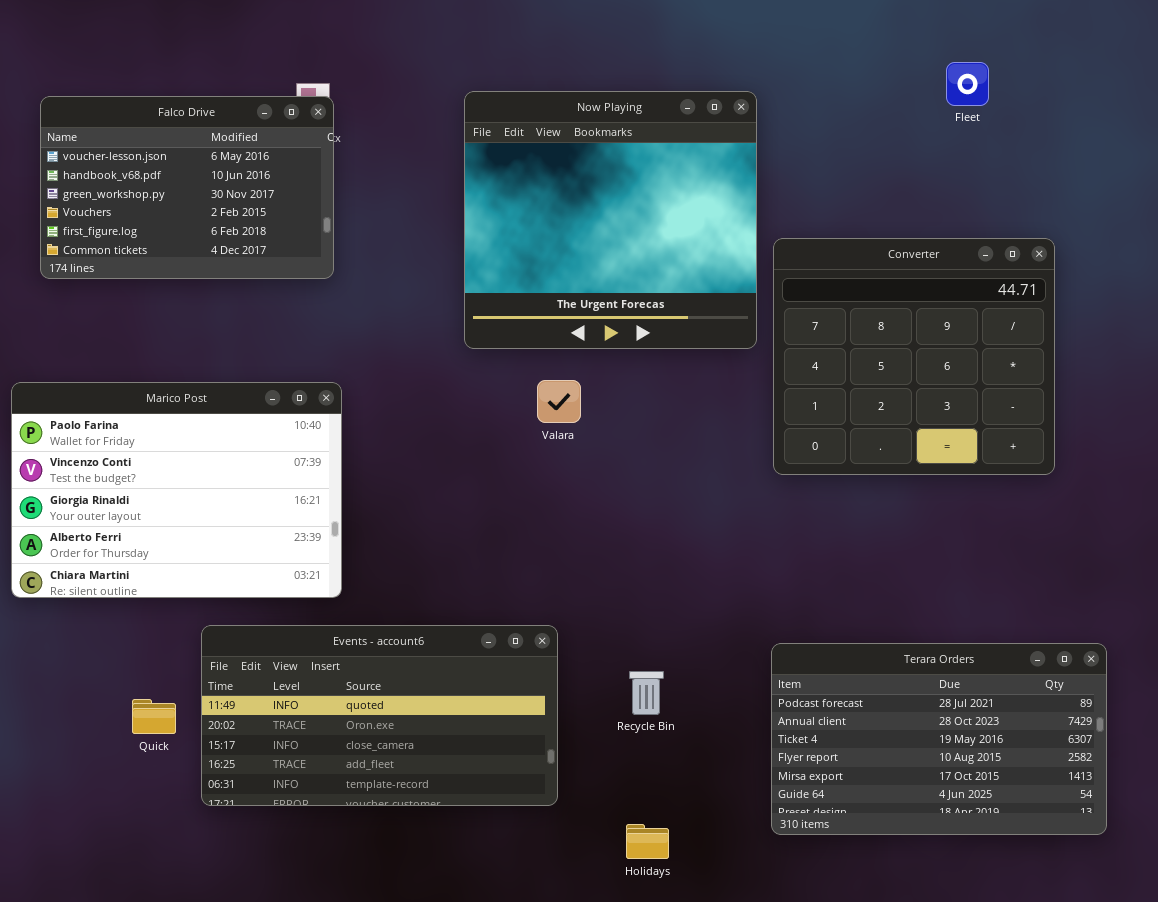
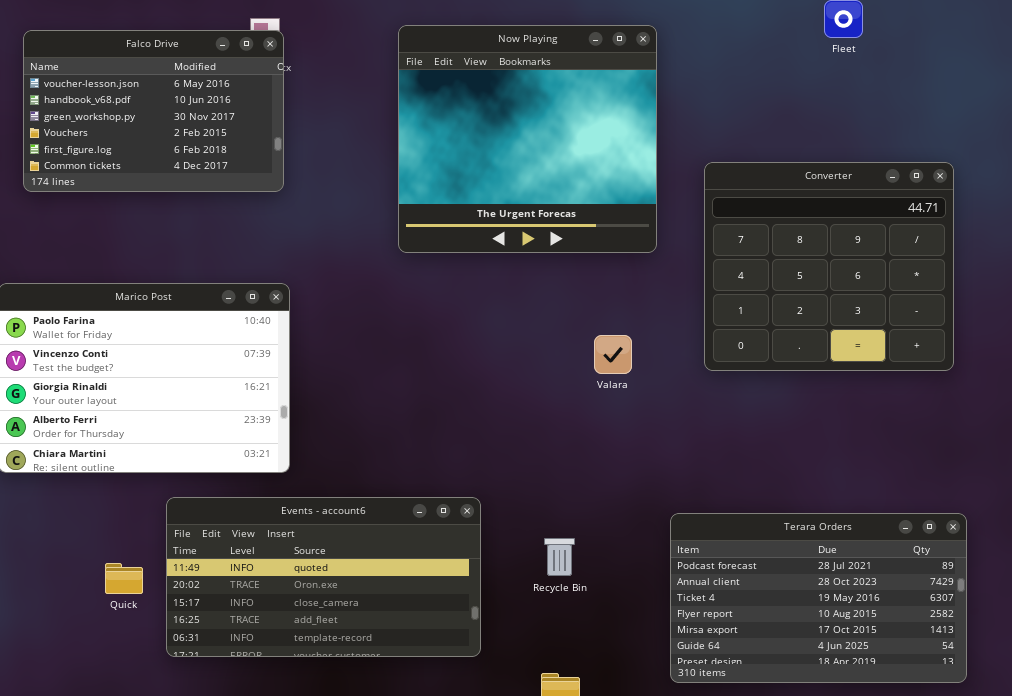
Converter: [773,238,1055,475] -> [704,162,954,371], moved
Valara: [537,380,581,423] -> [594,335,632,374], moved

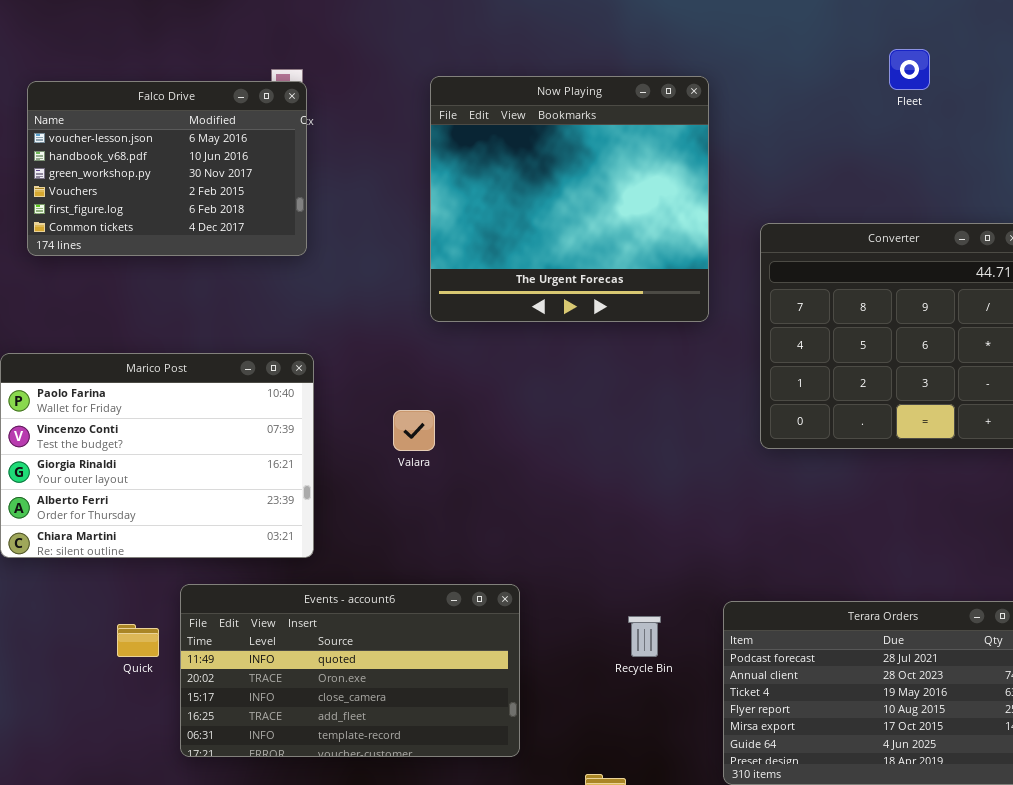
Valara: [594,335,632,374] -> [393,410,435,451], moved
Recycle Bin: [544,538,575,576] -> [628,616,661,657], moved
Quick: [105,563,143,594] -> [117,624,159,657], moved

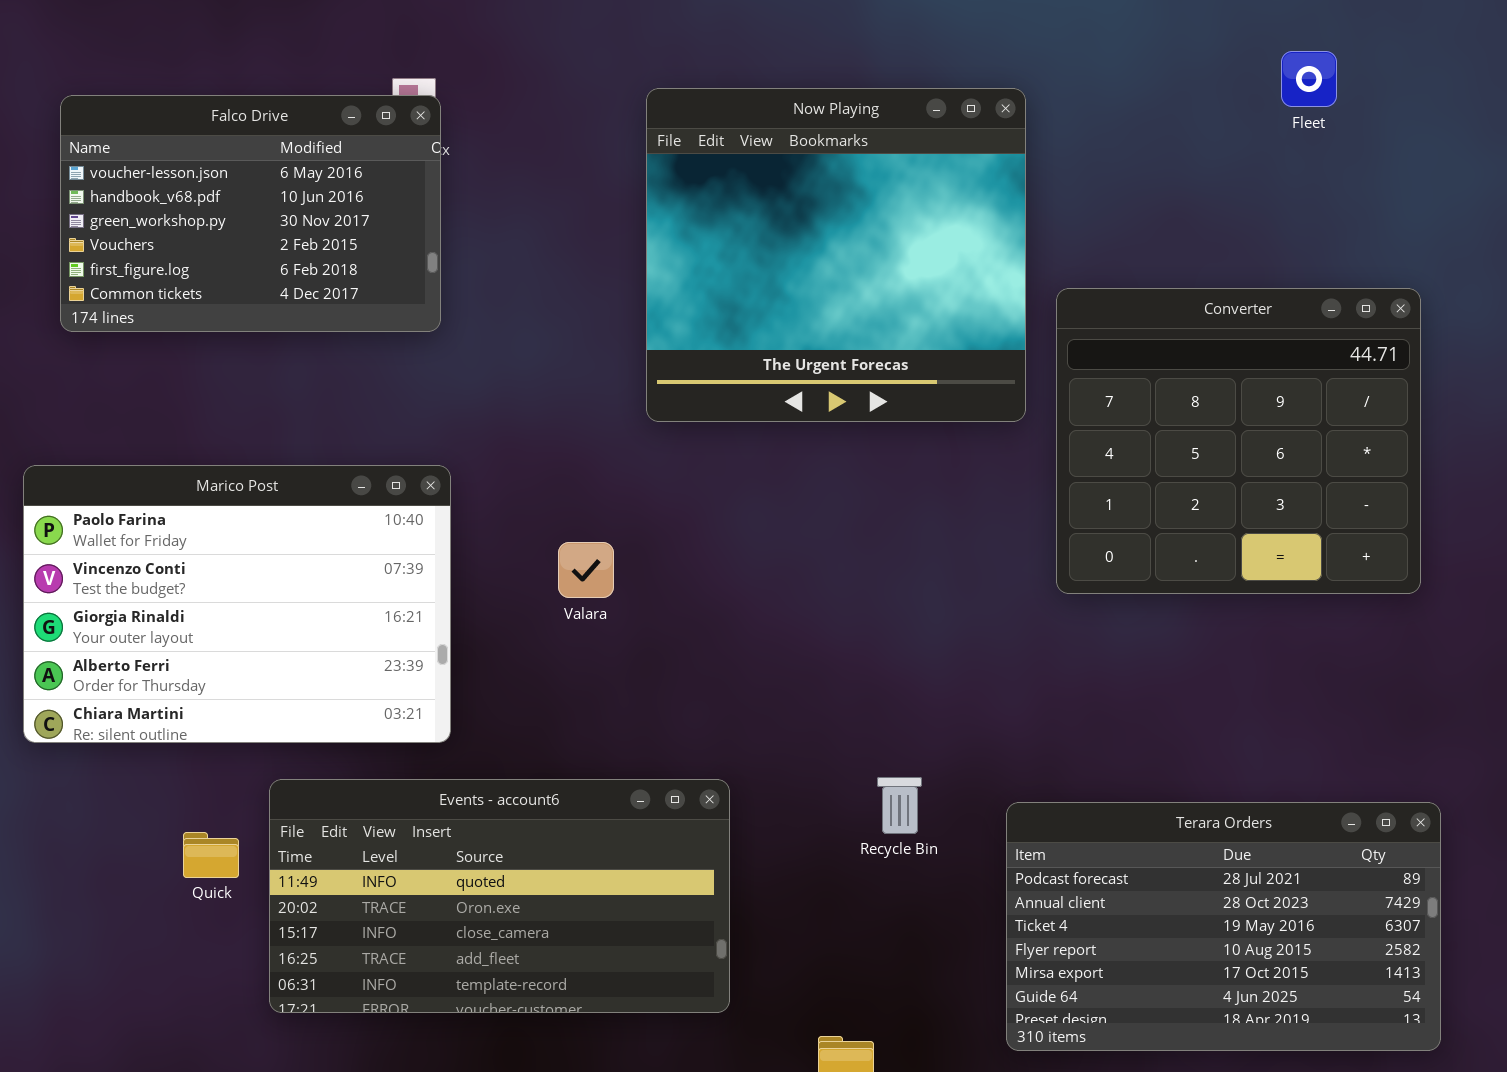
Fleet: [889,49,930,90] -> [1281,51,1337,107], moved
Now Playing: [430,76,709,322] -> [646,88,1026,422], moved
Recycle Bin: [628,616,661,657] -> [877,777,922,834], moved

